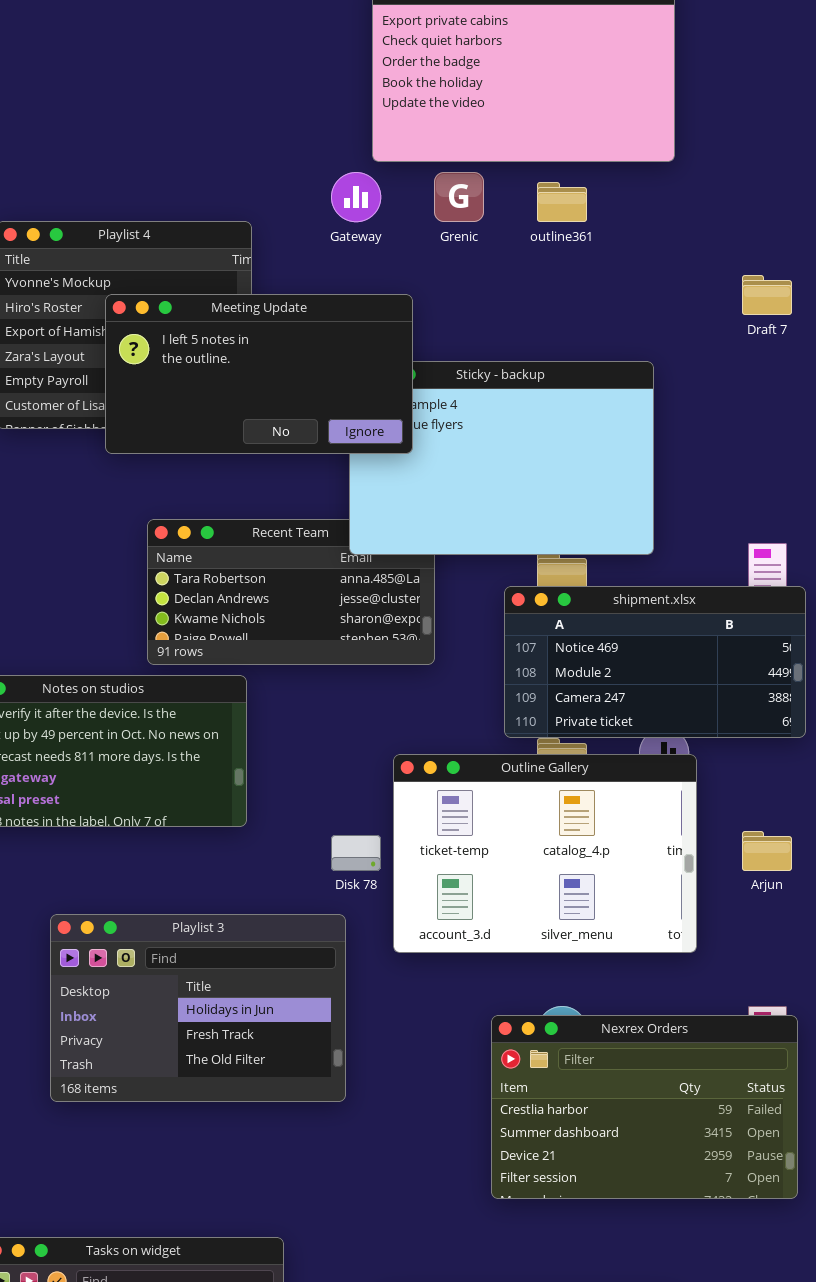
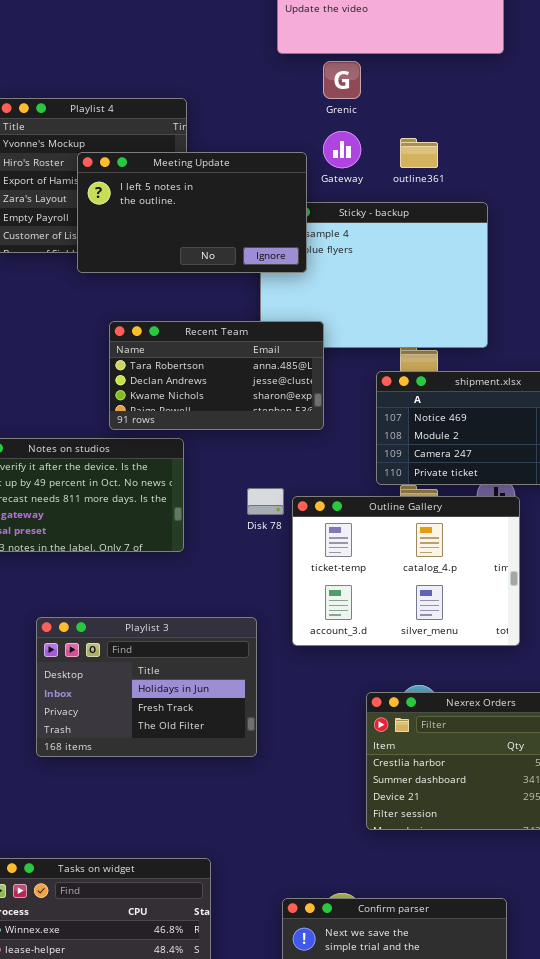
Gateway: [331,172,381,222] -> [323,131,361,168], moved
outline361: [537,182,587,222] -> [400,138,438,168], moved
Recent Team: [147,519,435,665] -> [109,321,324,430], raised
Disk 78: [331,835,381,871] -> [247,488,284,515], moved

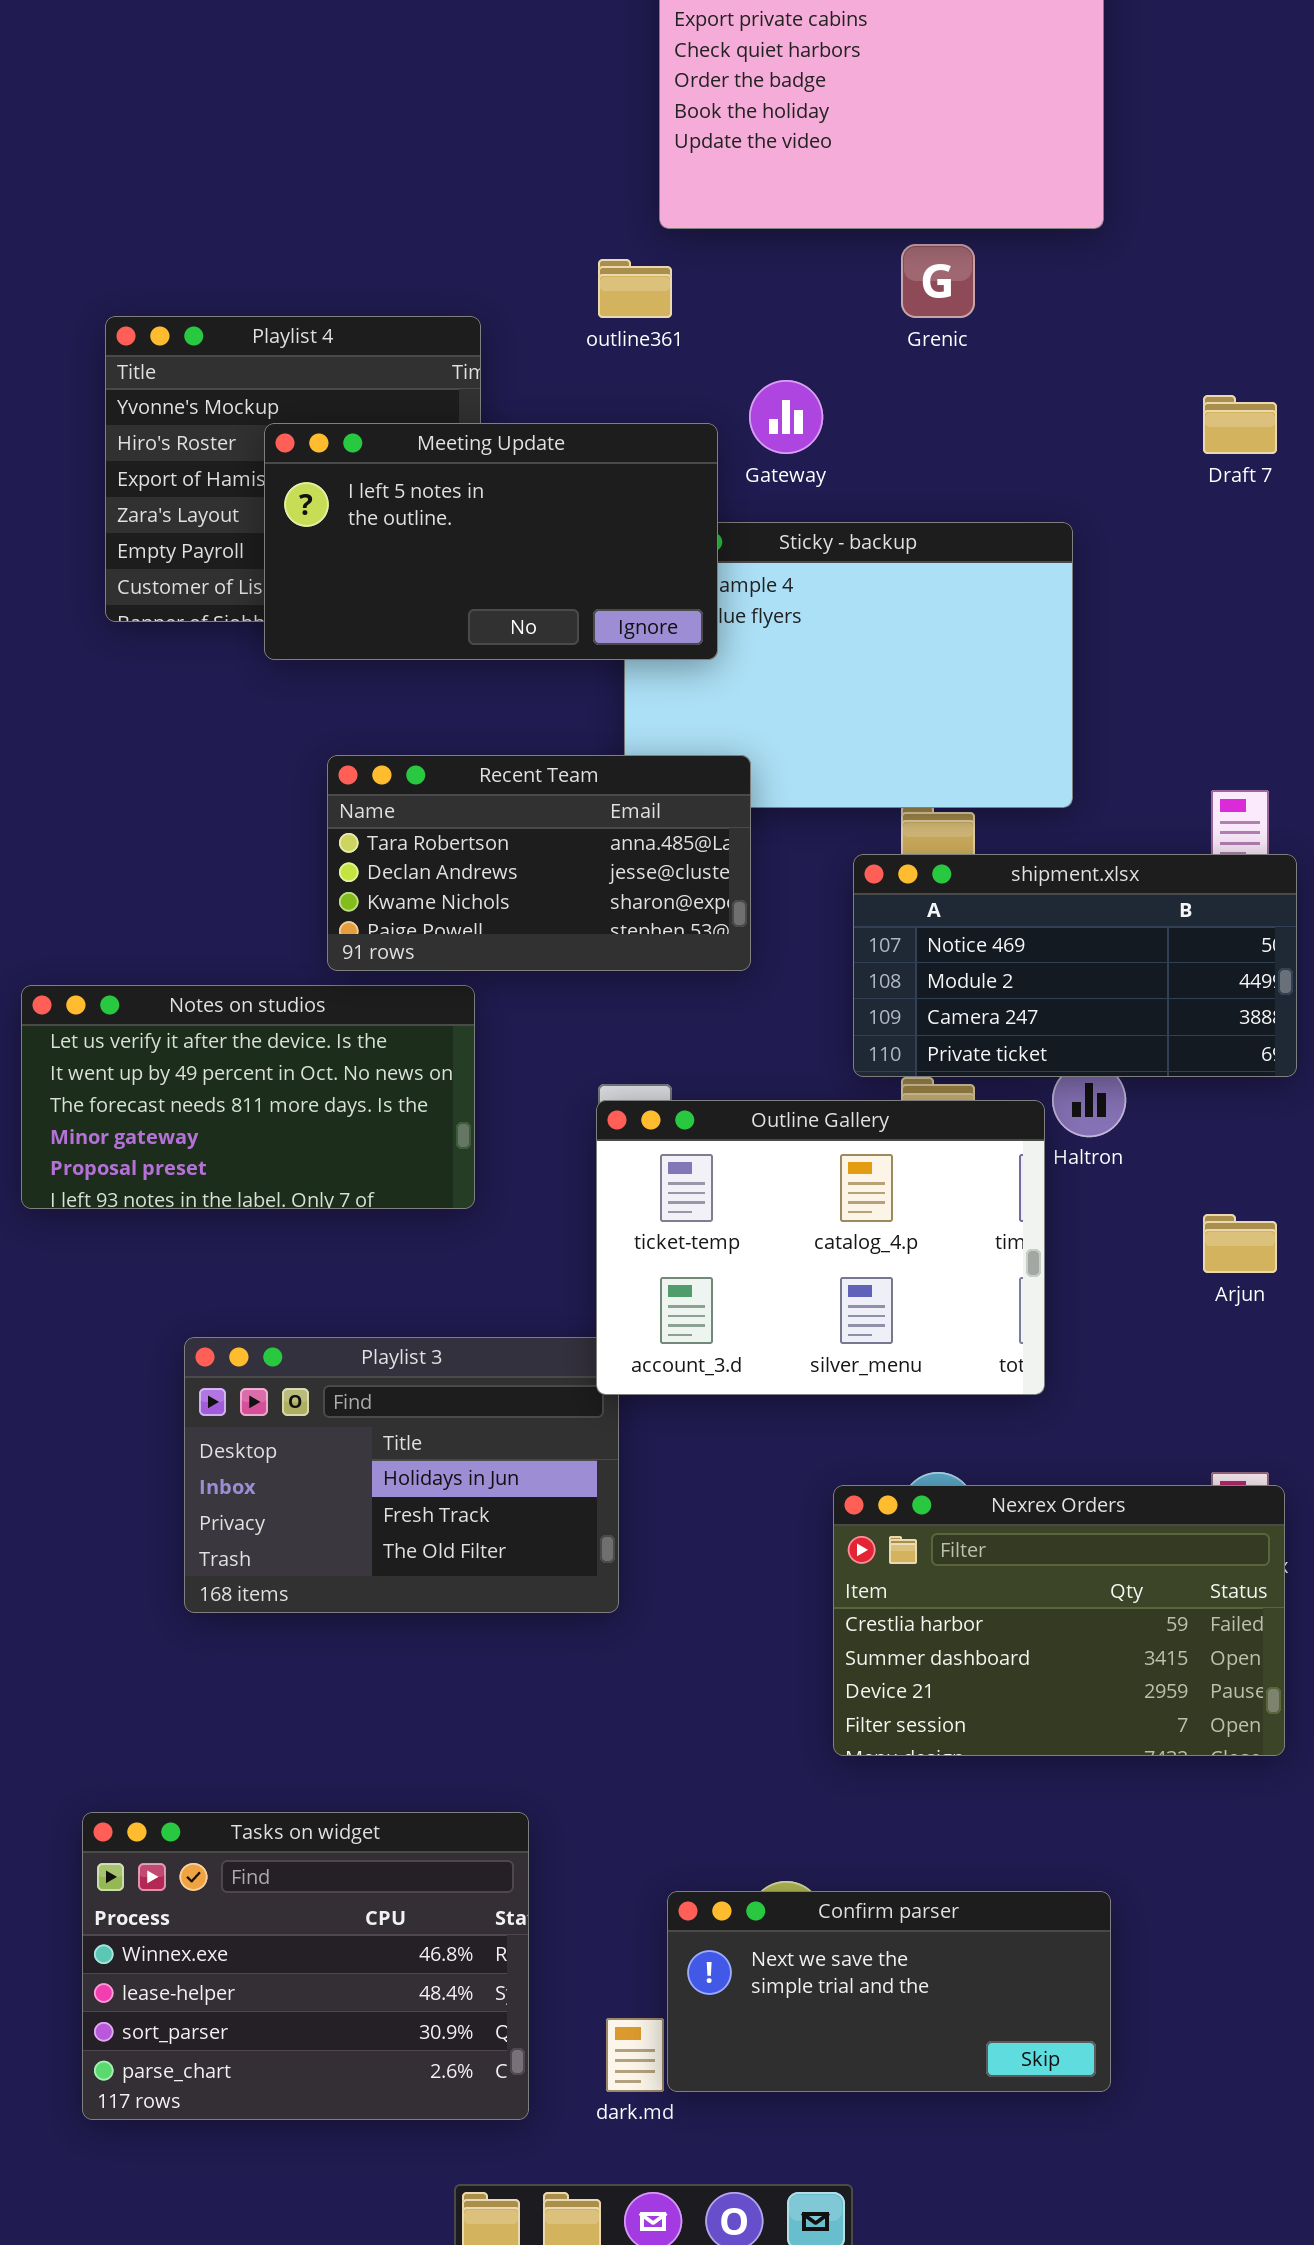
Grenic: [323,61,361,99] -> [901,244,975,318], moved
outline361: [400,138,438,168] -> [598,259,672,318], moved
Outline Gallery: [292,496,520,646] -> [596,1100,1045,1395], moved

